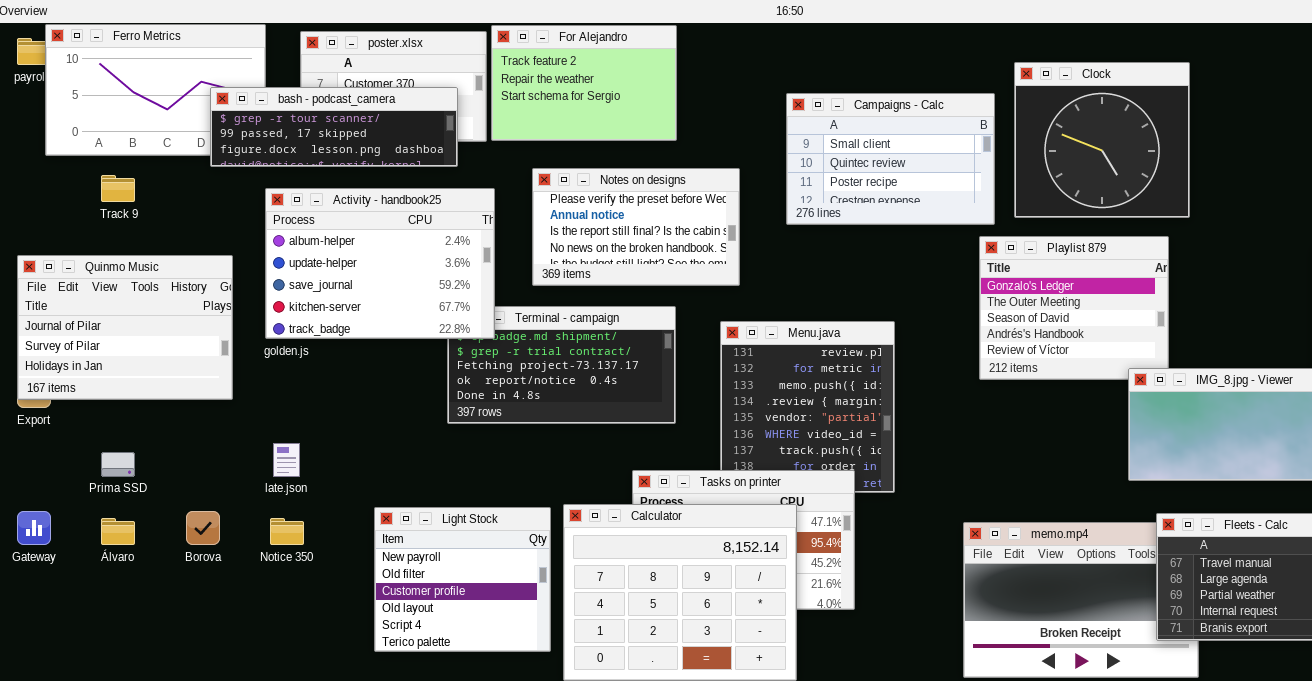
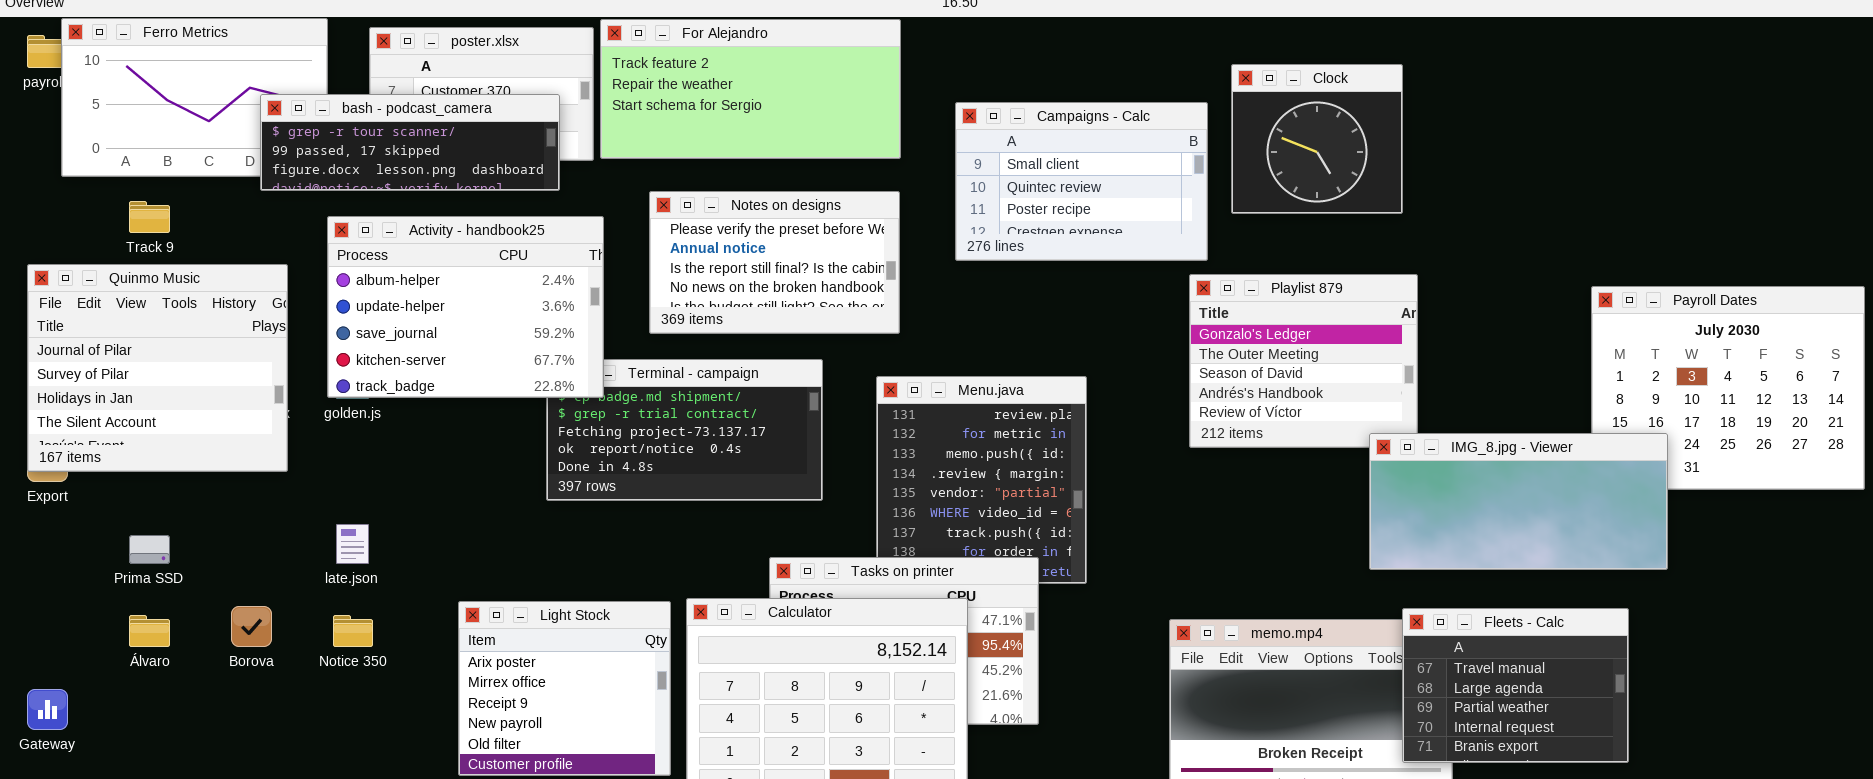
For Alejandro: [491,25,677,141] -> [600,19,901,159], resized
Clock: [1014,62,1190,218] -> [1231,64,1403,214], resized
Quinmo Music: [17,255,233,400] -> [27,264,288,472], resized
Light Stock: [374,507,551,652] -> [458,601,671,776], scrolled up 3 rows
Gateway: [17,511,51,545] -> [27,689,68,730], moved

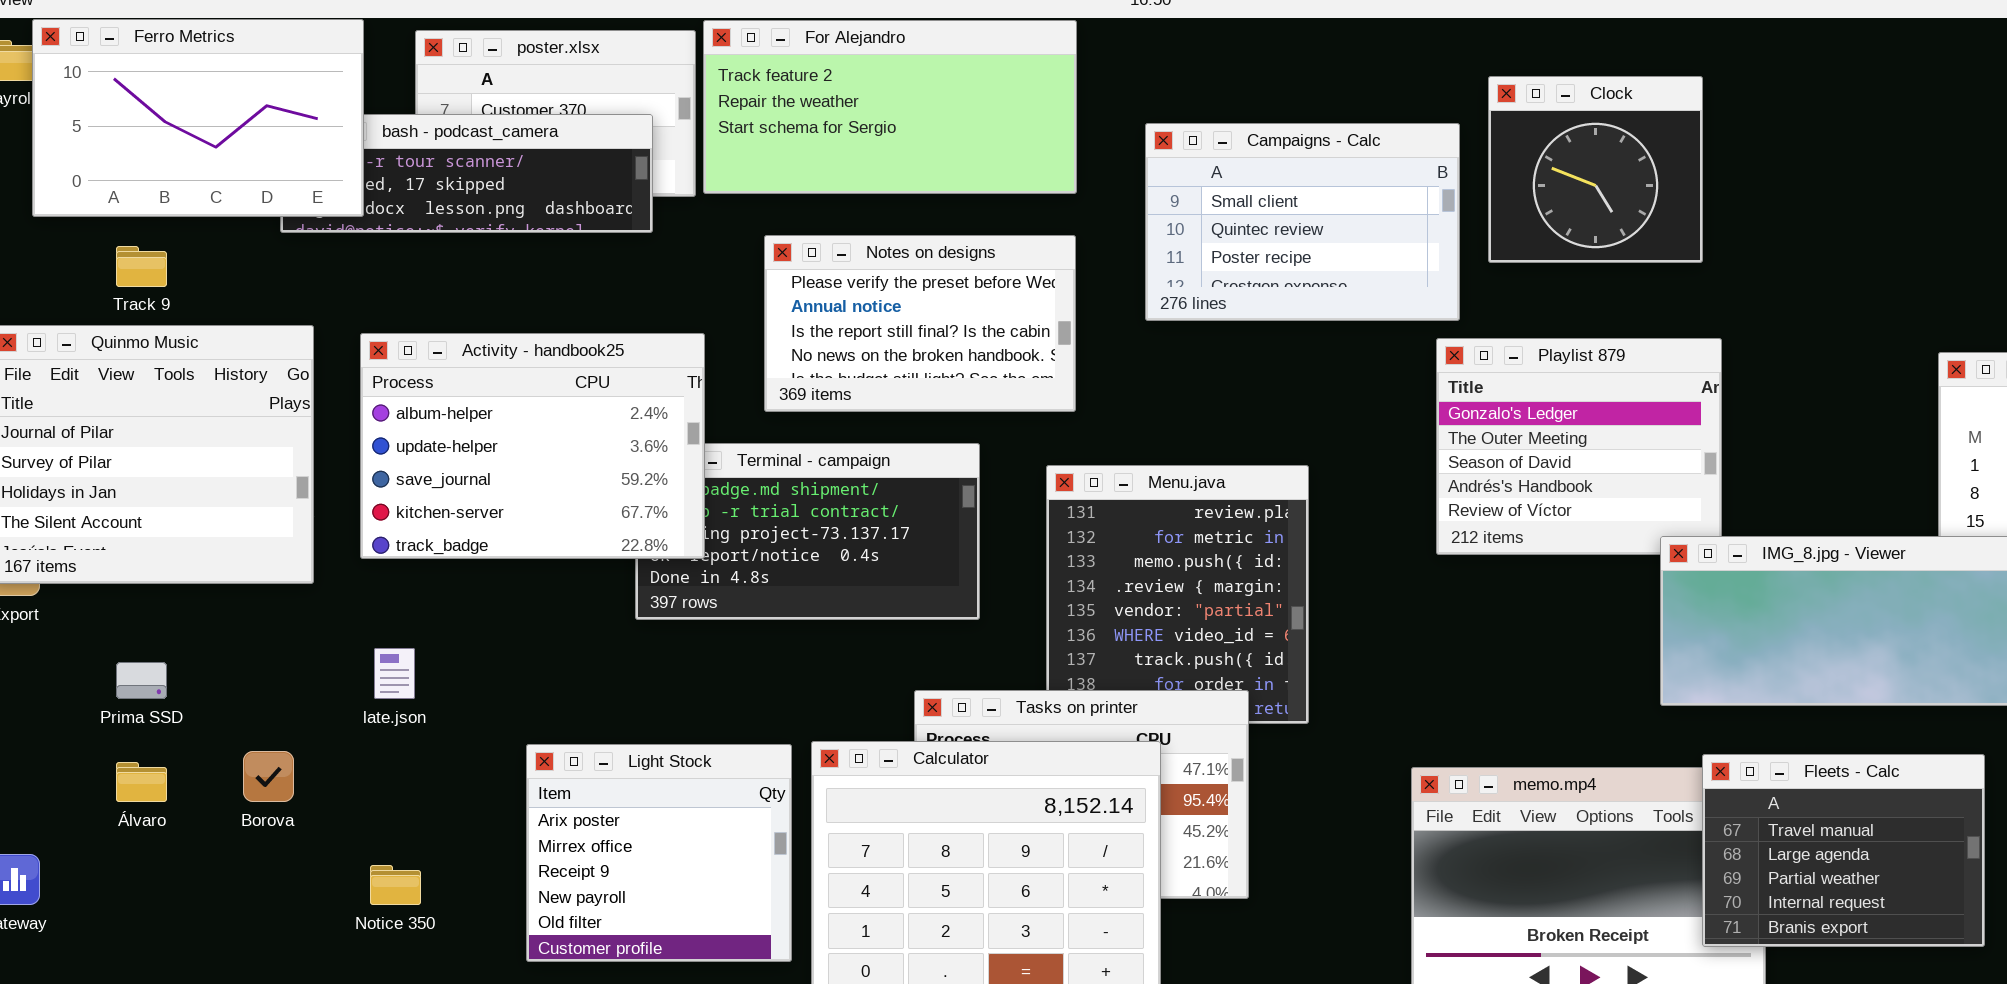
Ferro Metrics: [61,18,328,177] -> [32,19,364,217], raised
Activity - handbook25: [327,216,604,398] -> [360,333,705,559], moved
Notice 350: [333,615,373,647] -> [370,865,421,905], moved

